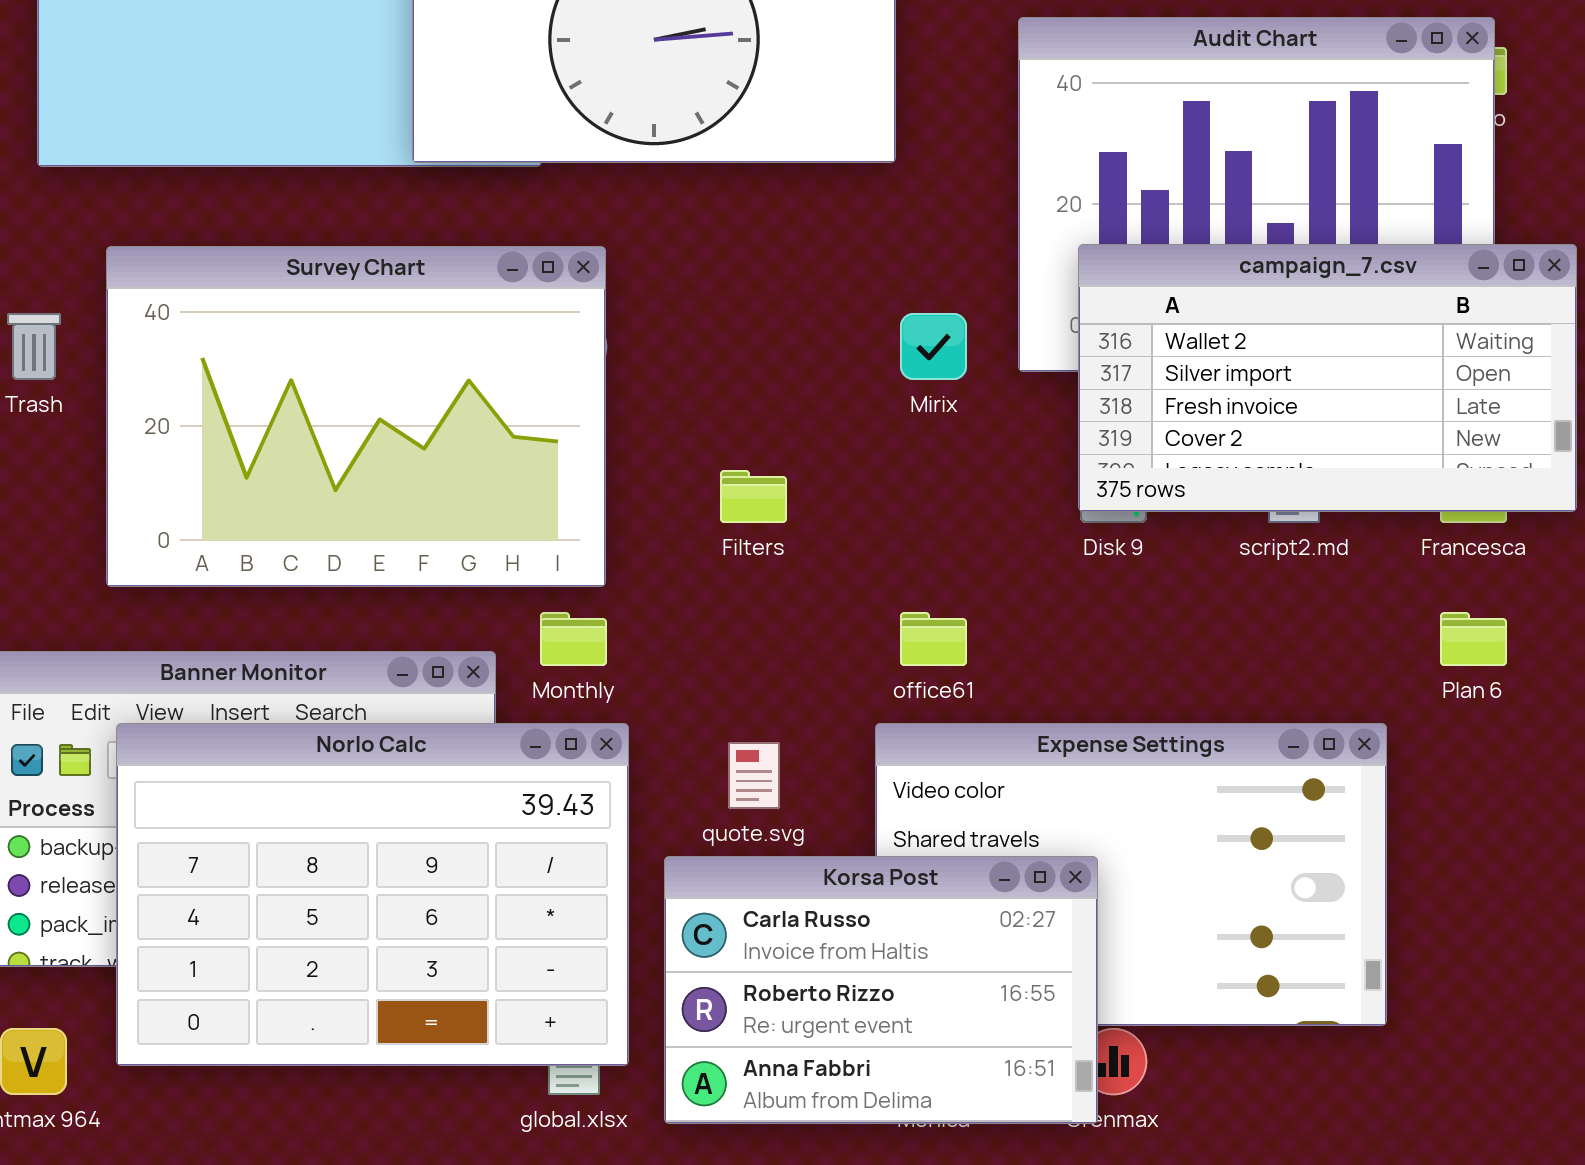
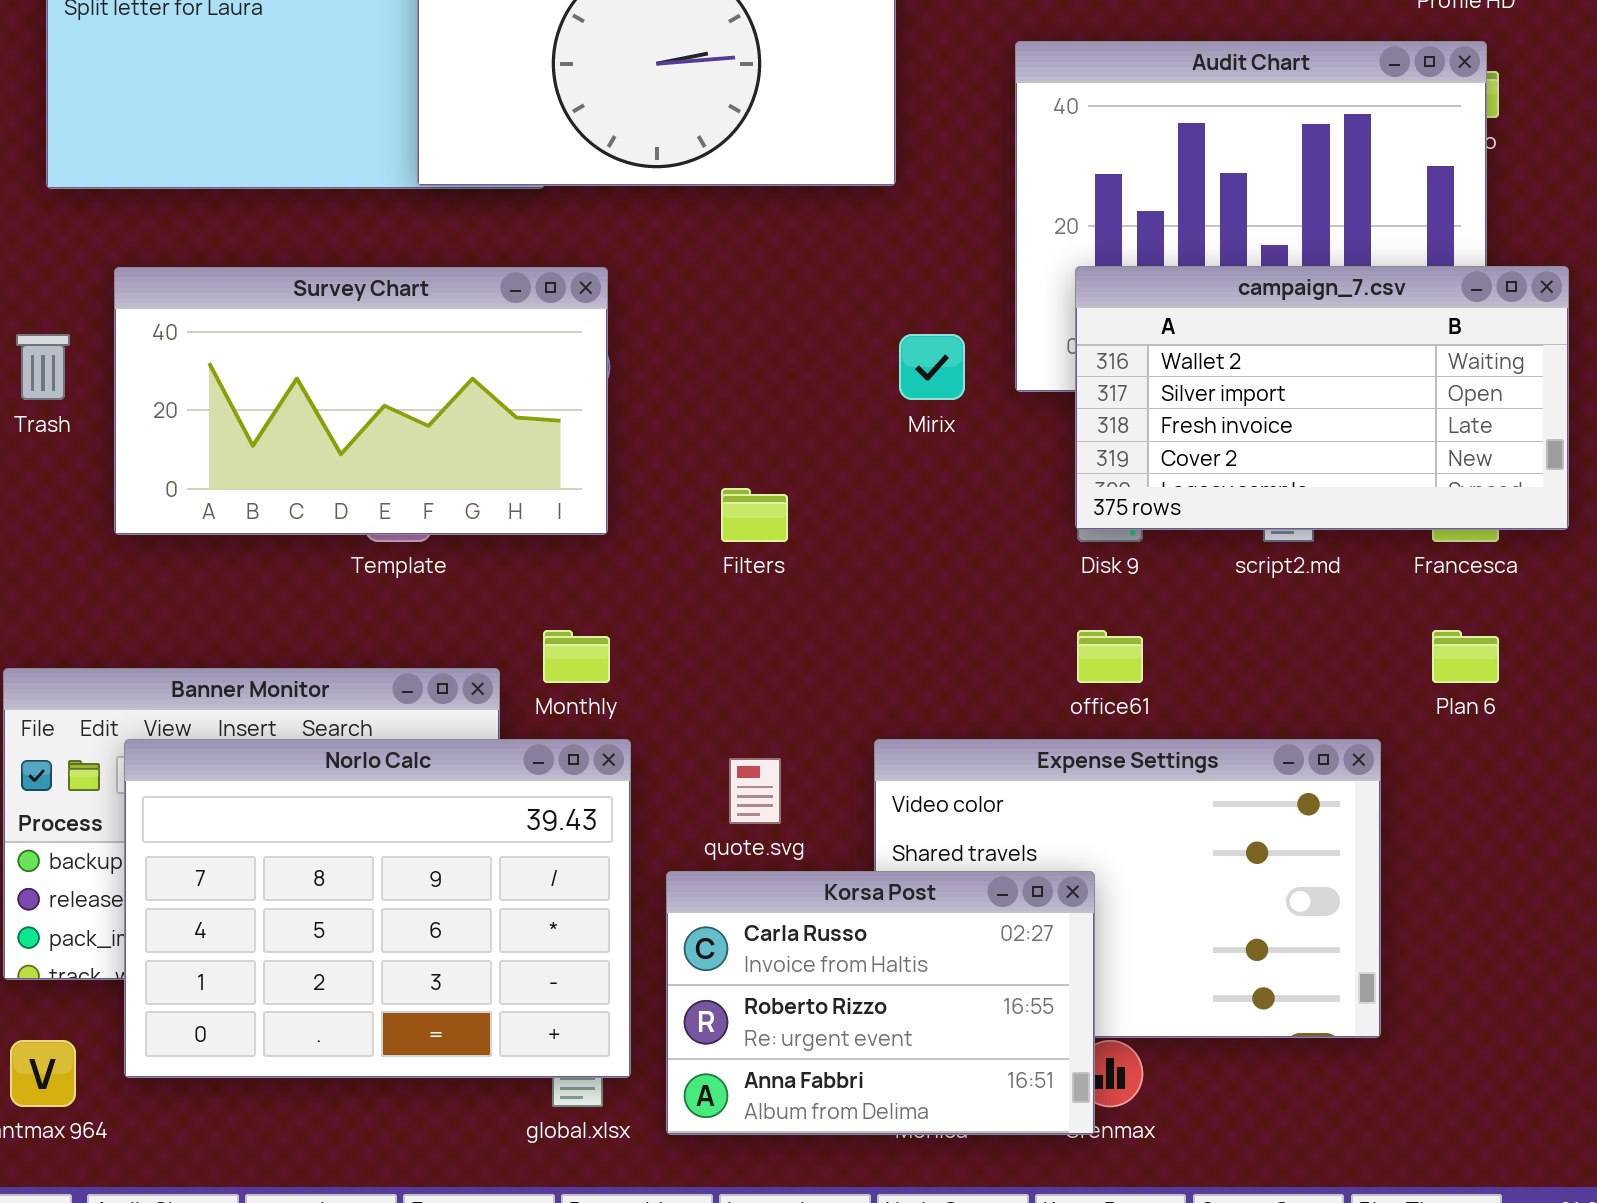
Survey Chart: [106,246,606,587] -> [114,267,608,535], resized
office61: [900,612,967,666] -> [1077,630,1143,683], moved

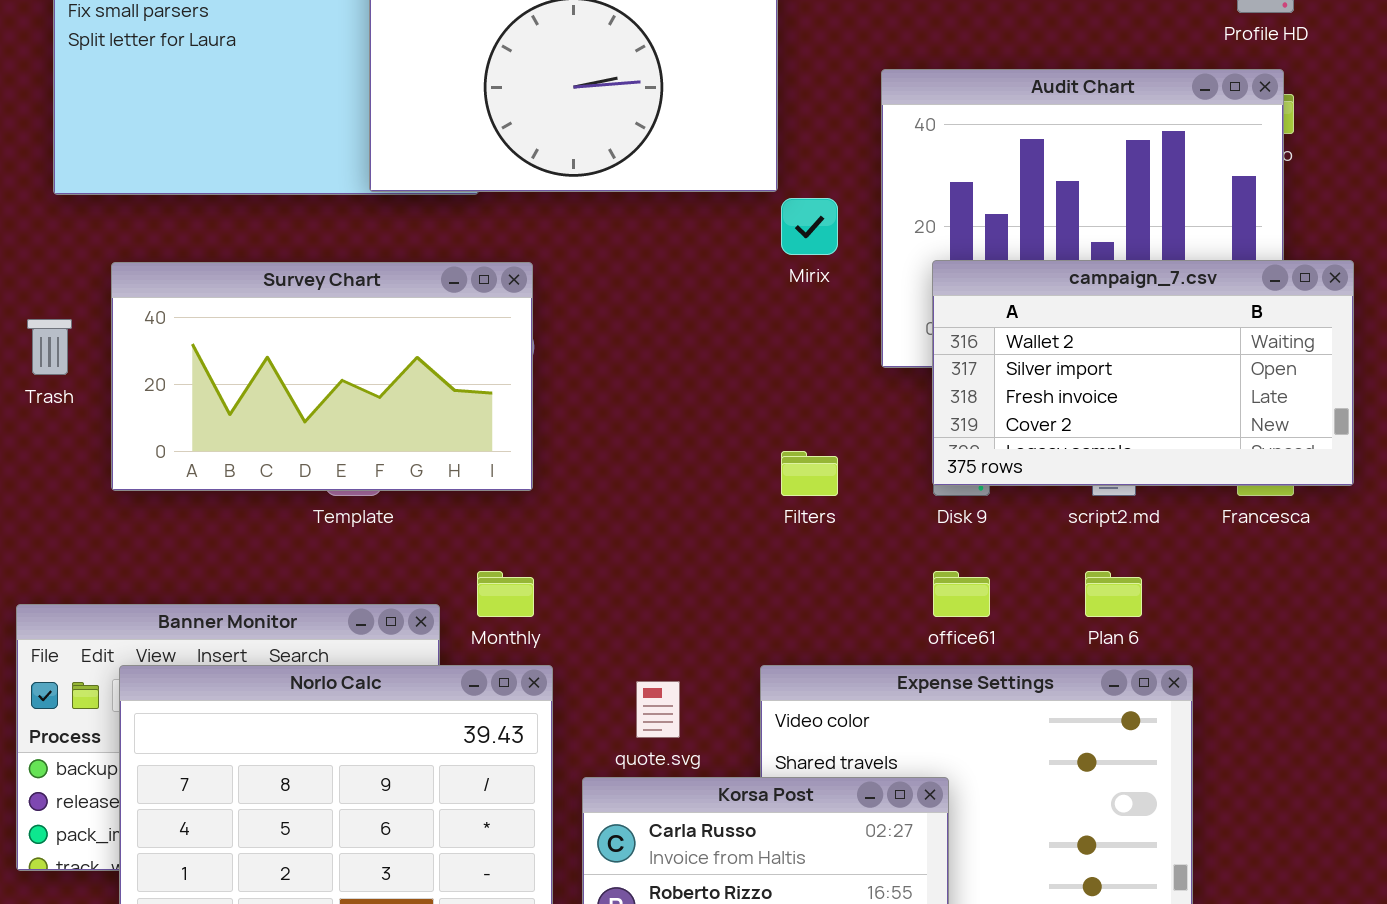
Mirix: [899,334,965,400] -> [781,198,838,255], moved
Filters: [721,488,788,542] -> [781,451,838,496], moved
Plan 6: [1432,630,1499,683] -> [1085,571,1142,617], moved

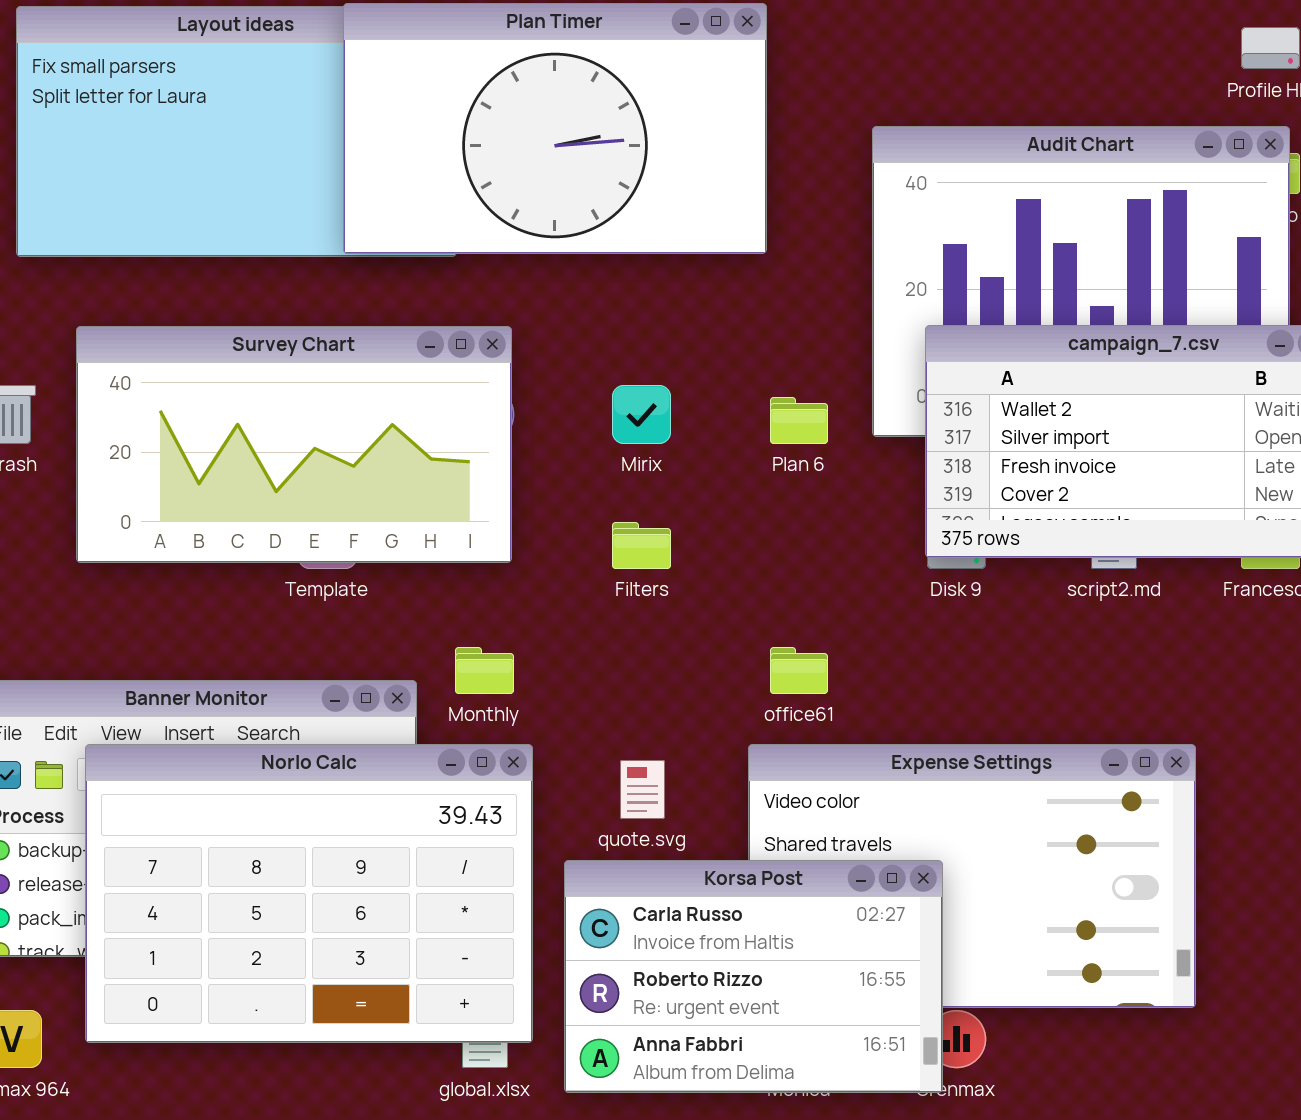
Mirix: [781,198,838,255] -> [612,385,671,444], moved
Filters: [781,451,838,496] -> [612,522,671,569], moved
office61: [933,571,990,617] -> [770,647,828,694], moved
Plan 6: [1085,571,1142,617] -> [770,397,828,444], moved

